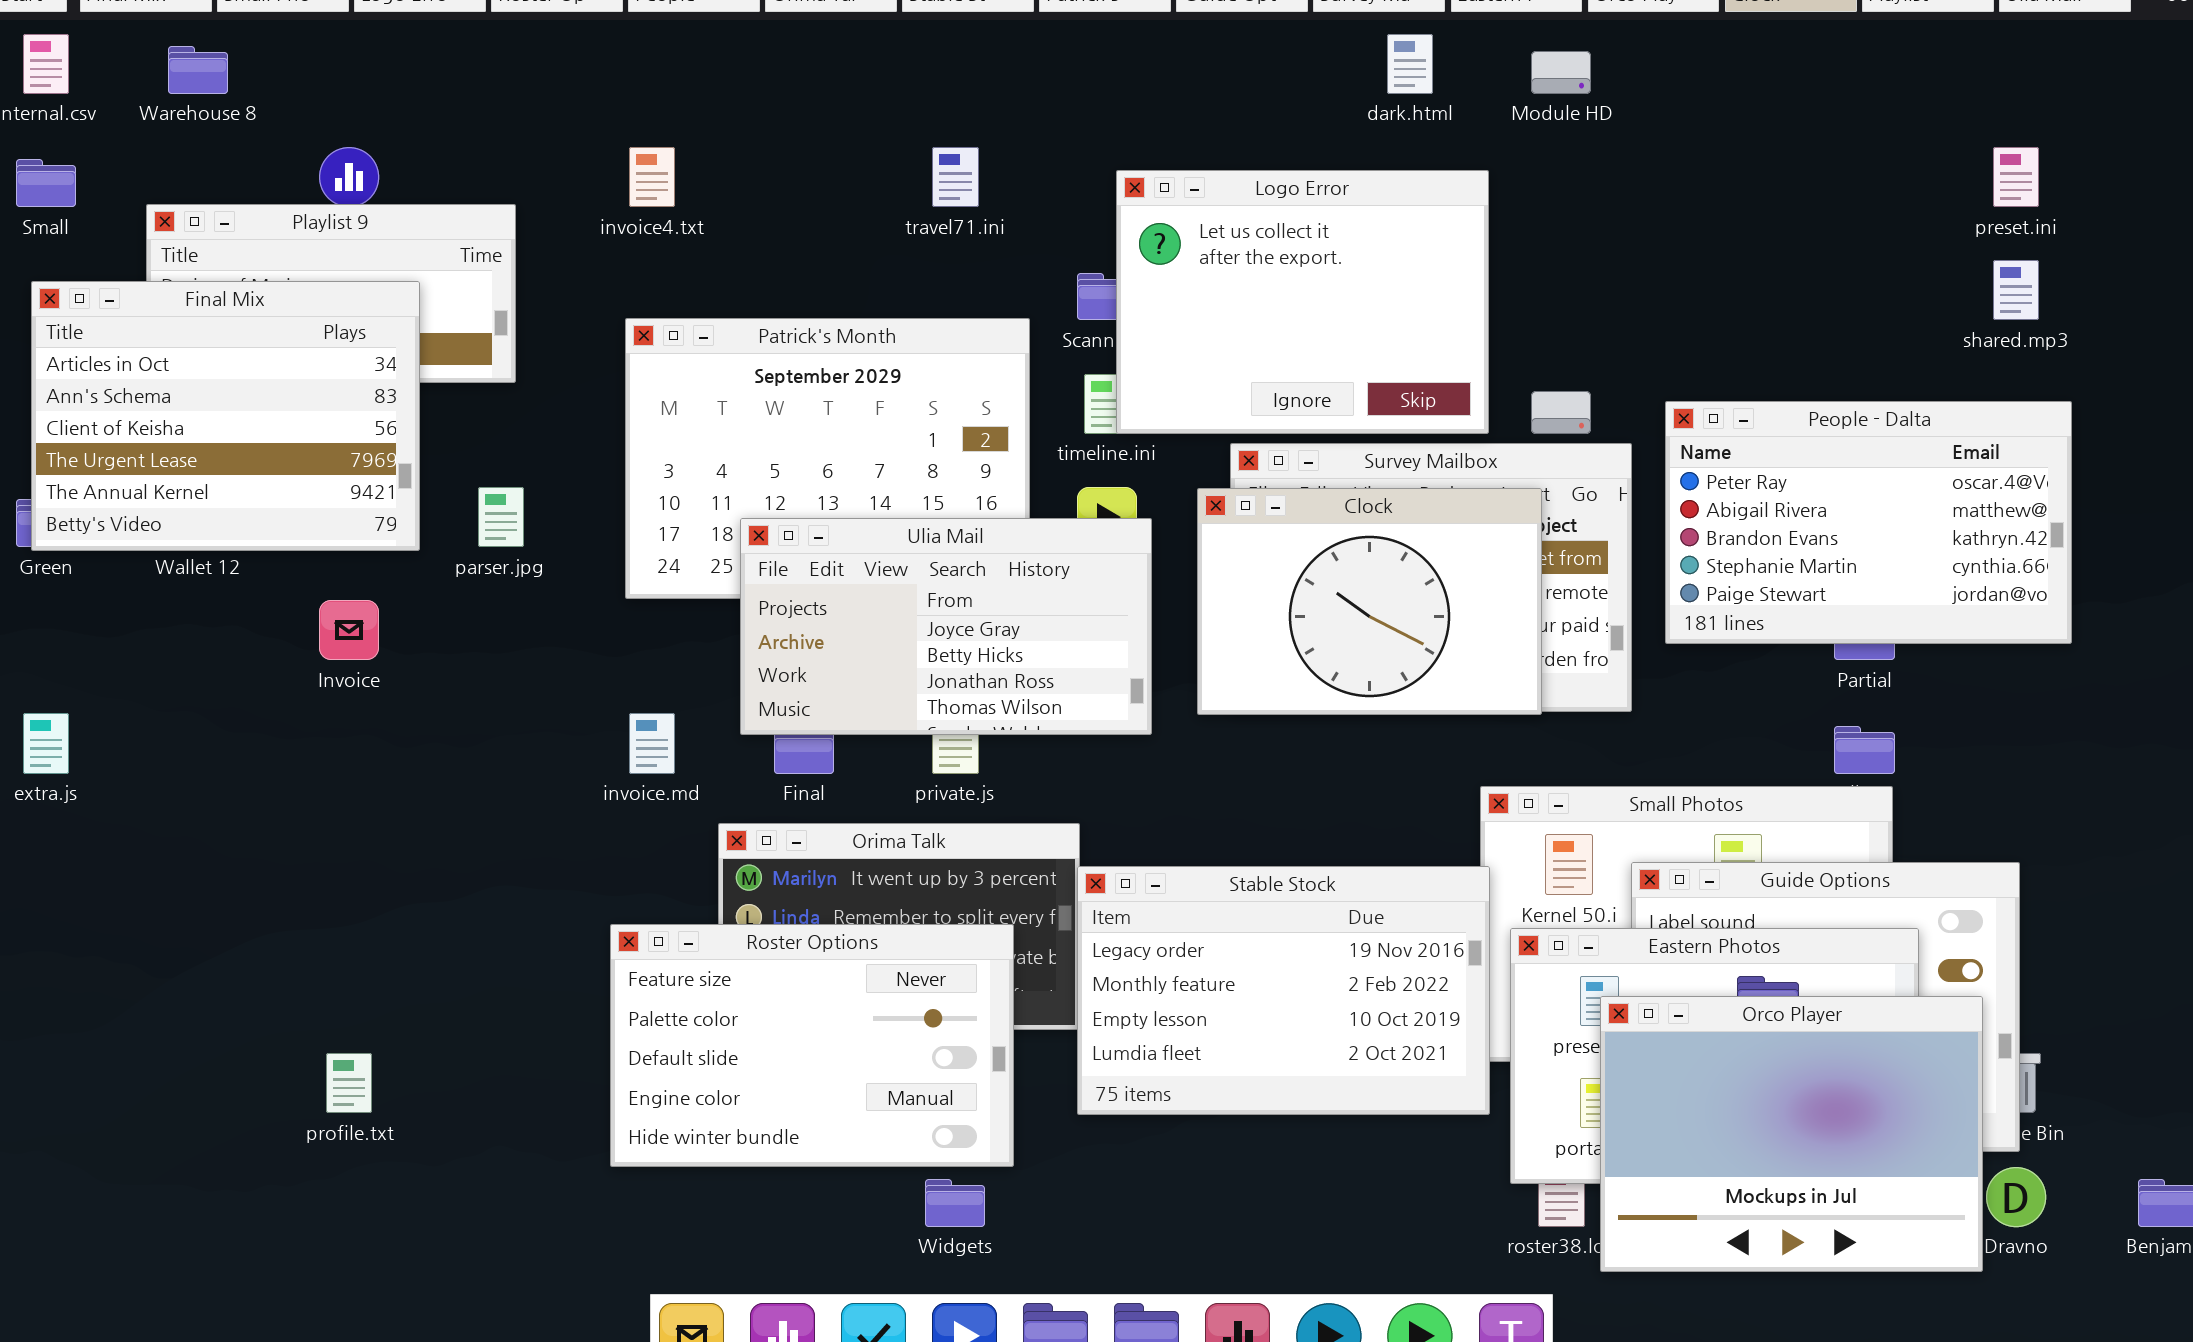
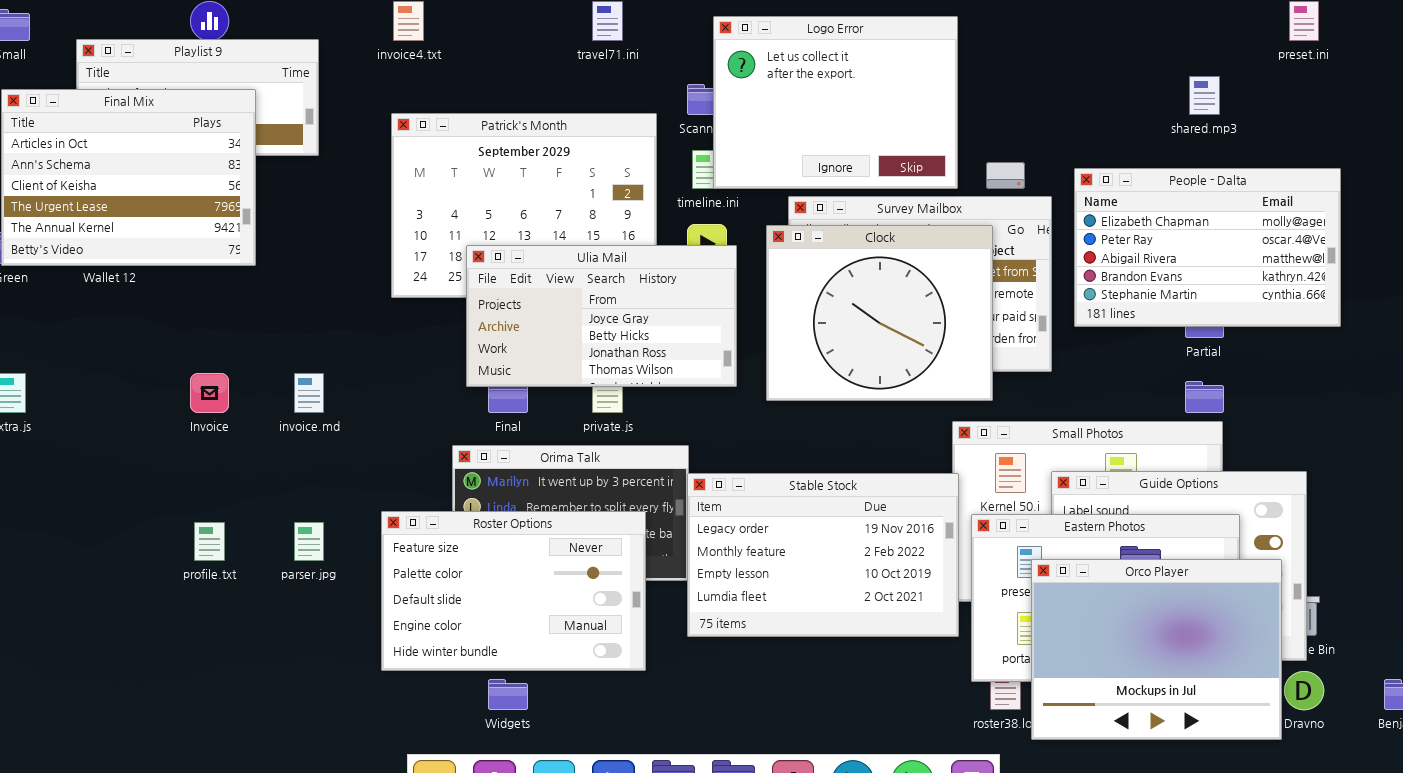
shared.mp3: [1993,260,2039,320] -> [1189,76,1220,115], moved
People - Dalta: [1665,401,2072,644] -> [1074,168,1341,327], scrolled up 1 row
parser.jpg: [478,487,524,547] -> [294,522,324,561], moved
Clock: [1197,488,1542,715] -> [766,225,993,401], resized
Invoice: [319,600,379,660] -> [190,373,229,413], moved
invoice.md: [629,713,675,774] -> [294,373,324,413], moved
profile.txt: [326,1053,372,1113] -> [194,522,225,561], moved
Widgets: [925,1179,985,1227] -> [488,679,528,710], moved

